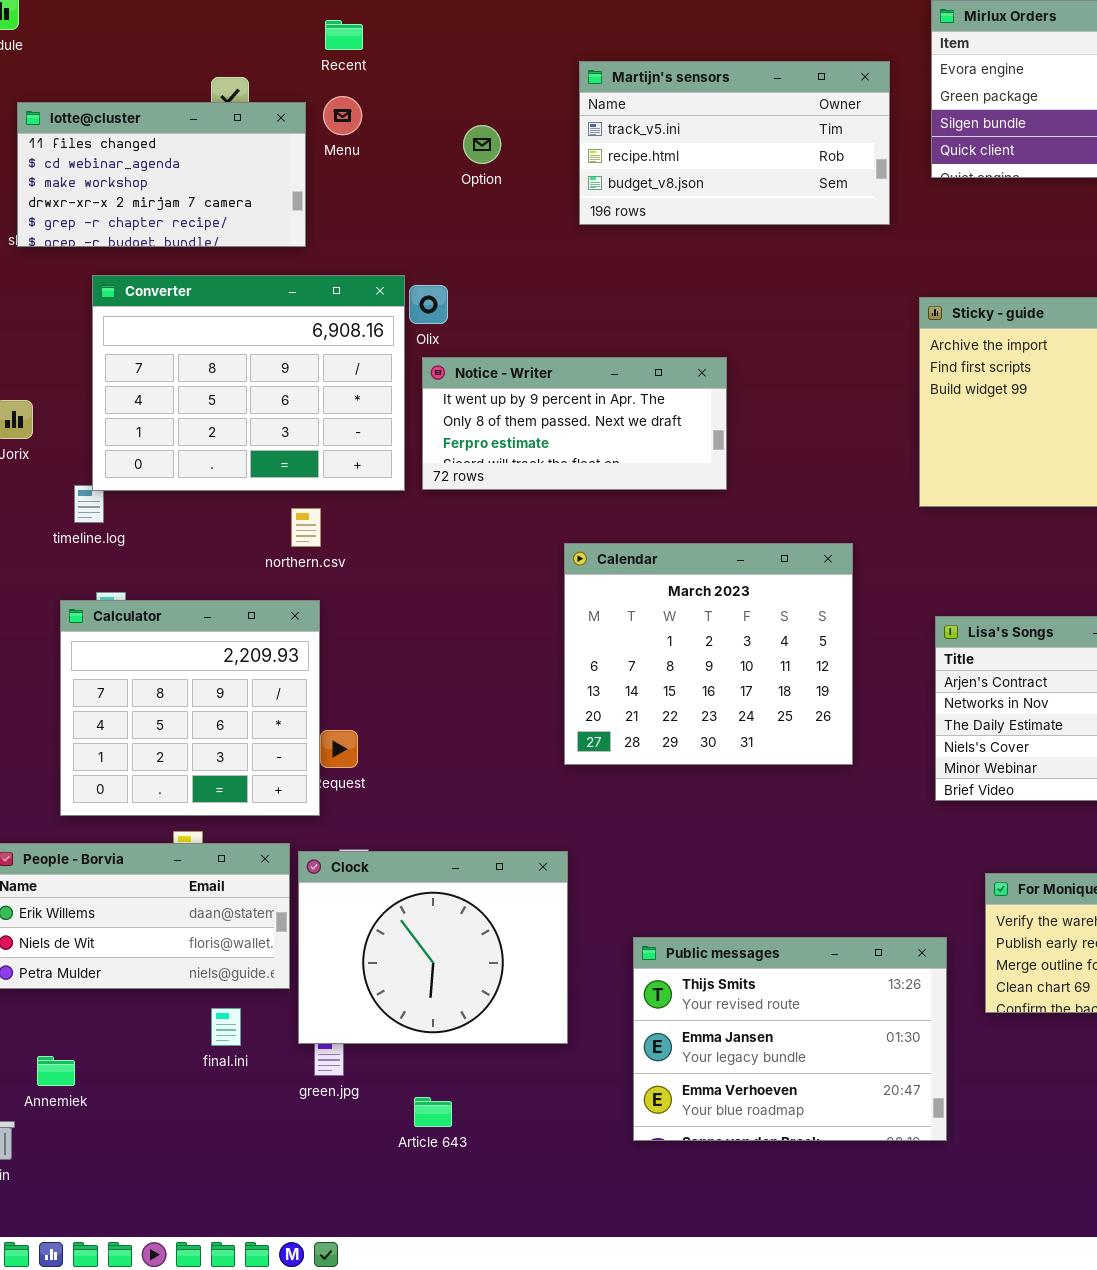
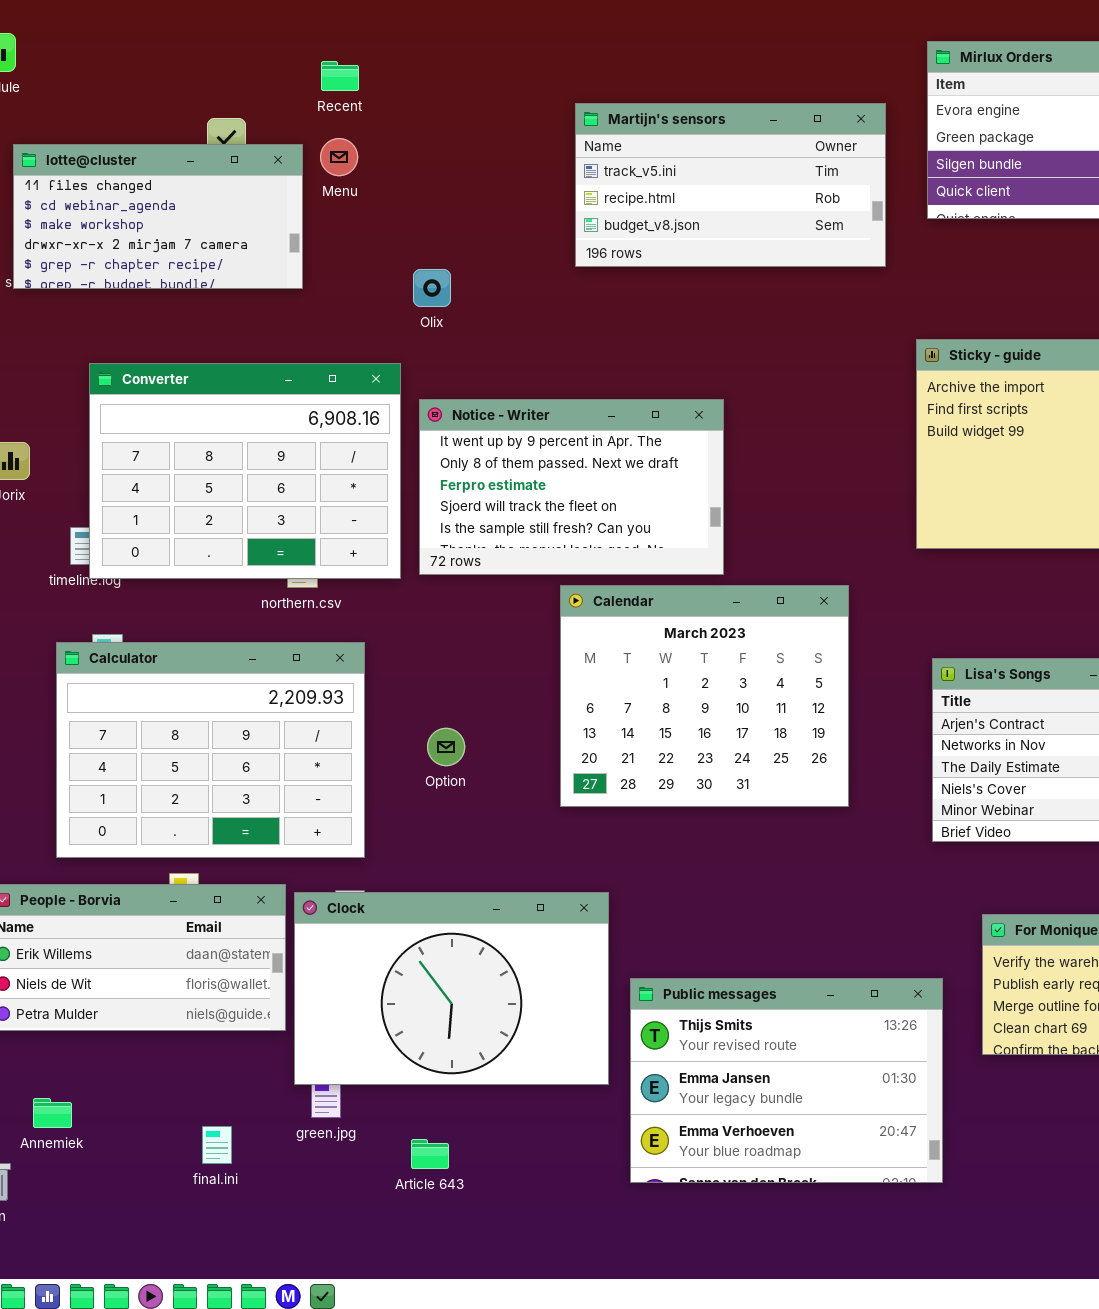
Option: [463,125,501,164] -> [427,728,465,766], moved
Converter: [92,275,405,491] -> [89,363,401,579], moved
Olix: [409,285,448,324] -> [413,269,451,307], moved
Notice - Writer: [422,357,727,490] -> [419,399,724,575], resized
Calculator: [60,600,320,816] -> [56,642,365,858], resized
Clock: [298,851,568,1044] -> [294,892,609,1085], resized
final.ini: [211,1008,241,1046] -> [202,1126,232,1164], moved

